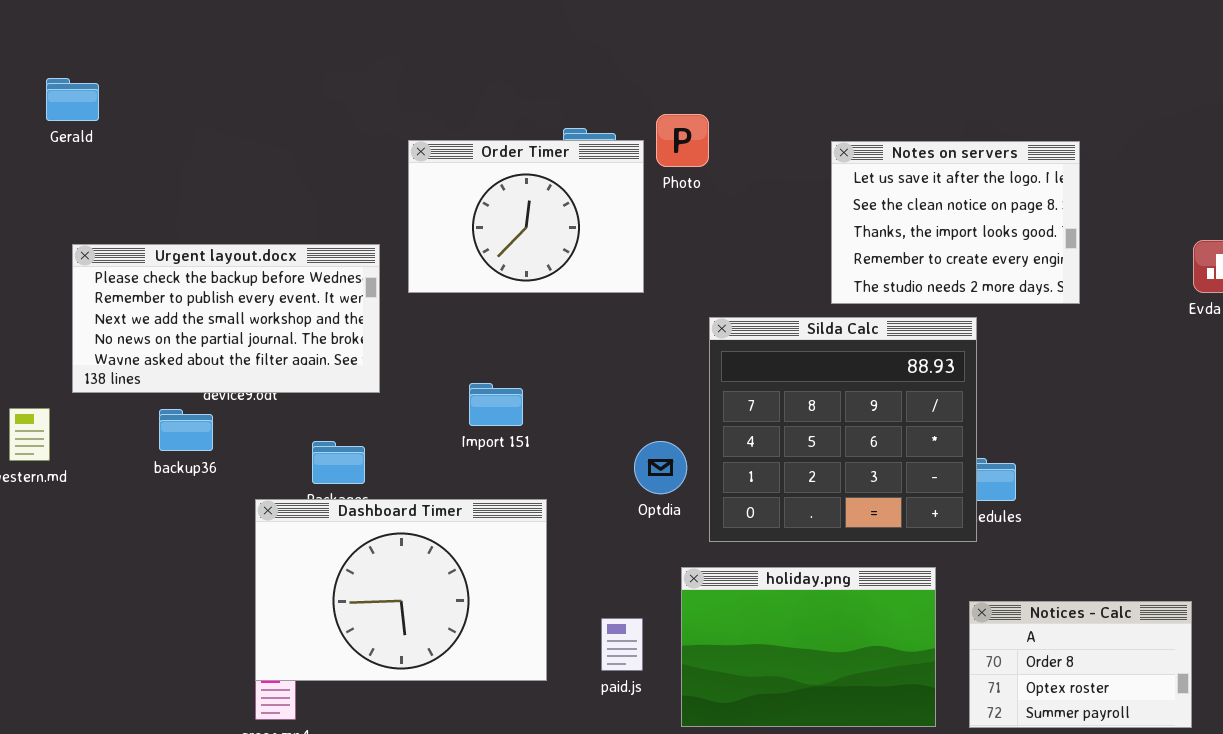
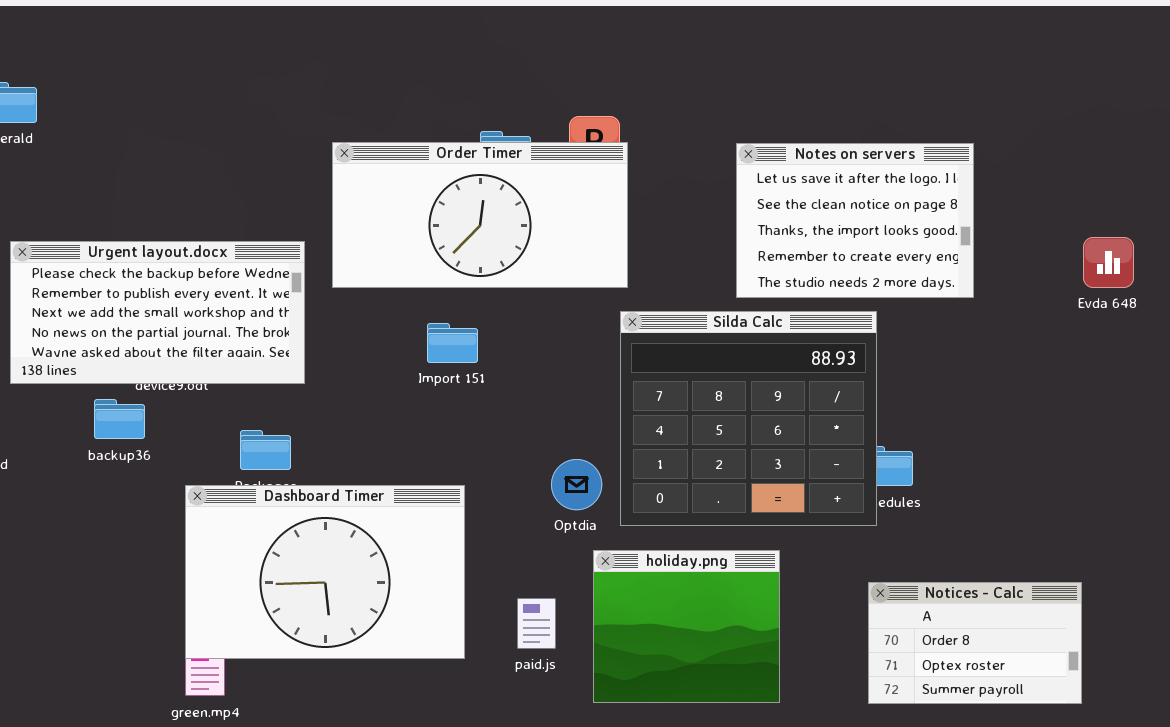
Order Timer: [408,140,644,293] -> [332,142,628,288], resized
Import 151: [469,383,523,426] -> [427,323,478,363], moved
Optdia: [634,441,687,494] -> [551,459,602,510], moved
holiday.png: [681,567,936,727] -> [593,550,780,703], resized

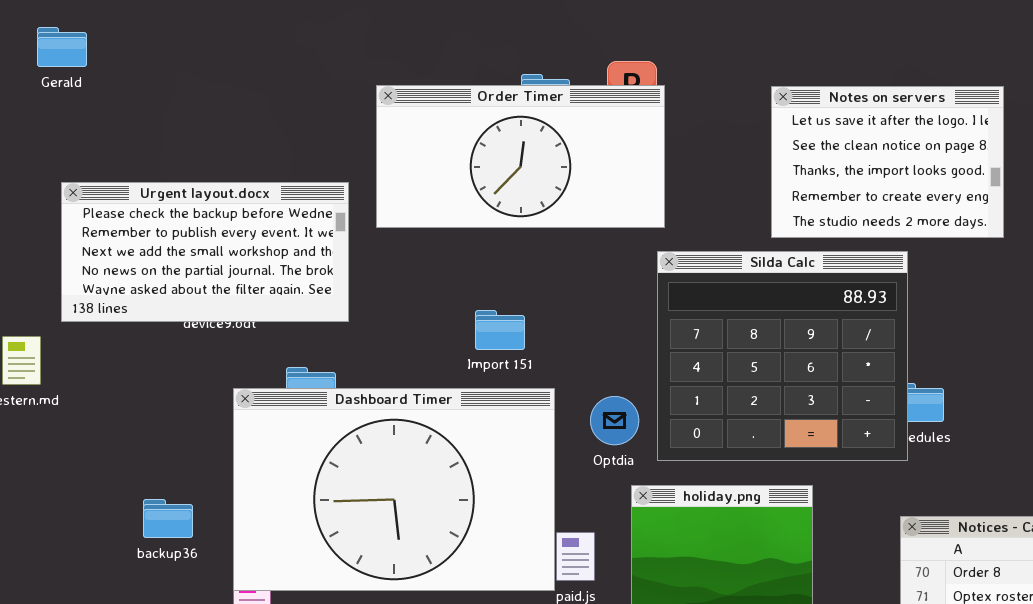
Import 151: [427,323,478,363] -> [475,310,525,350], moved
backup36: [94,399,145,439] -> [143,499,193,538], moved
Dashboard Timer: [185,485,465,659] -> [233,388,555,591], resized

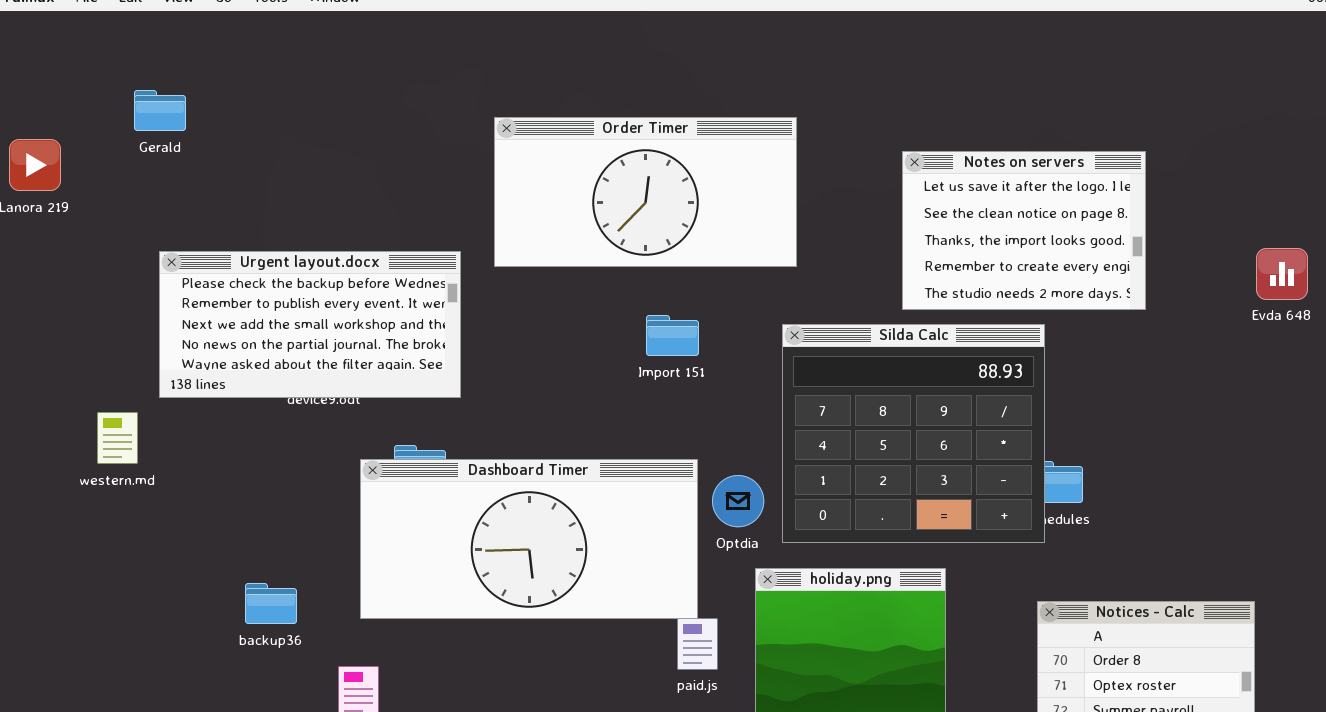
Order Timer: [376,85,665,228] -> [494,117,797,267], moved
Import 151: [475,310,525,350] -> [646,315,699,356], moved
Dashboard Timer: [233,388,555,591] -> [360,459,698,619], moved, resized

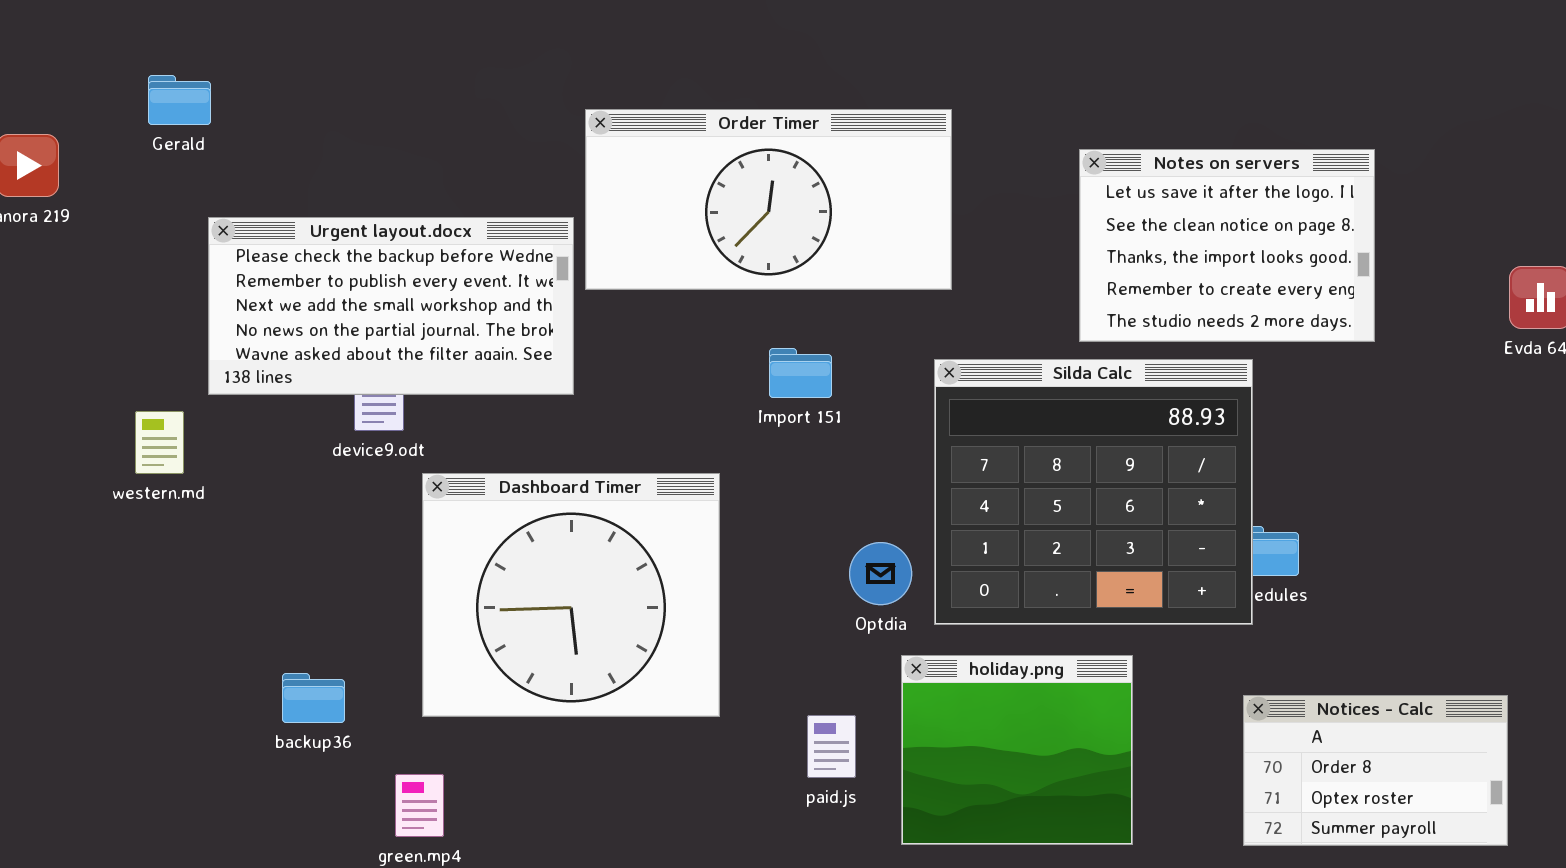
Urgent layout.docx: [159,251,461,398] -> [208,217,574,395], moved
western.md: [97,412,138,464] -> [135,411,184,474], moved
Dashboard Timer: [360,459,698,619] -> [422,473,720,717], resized

